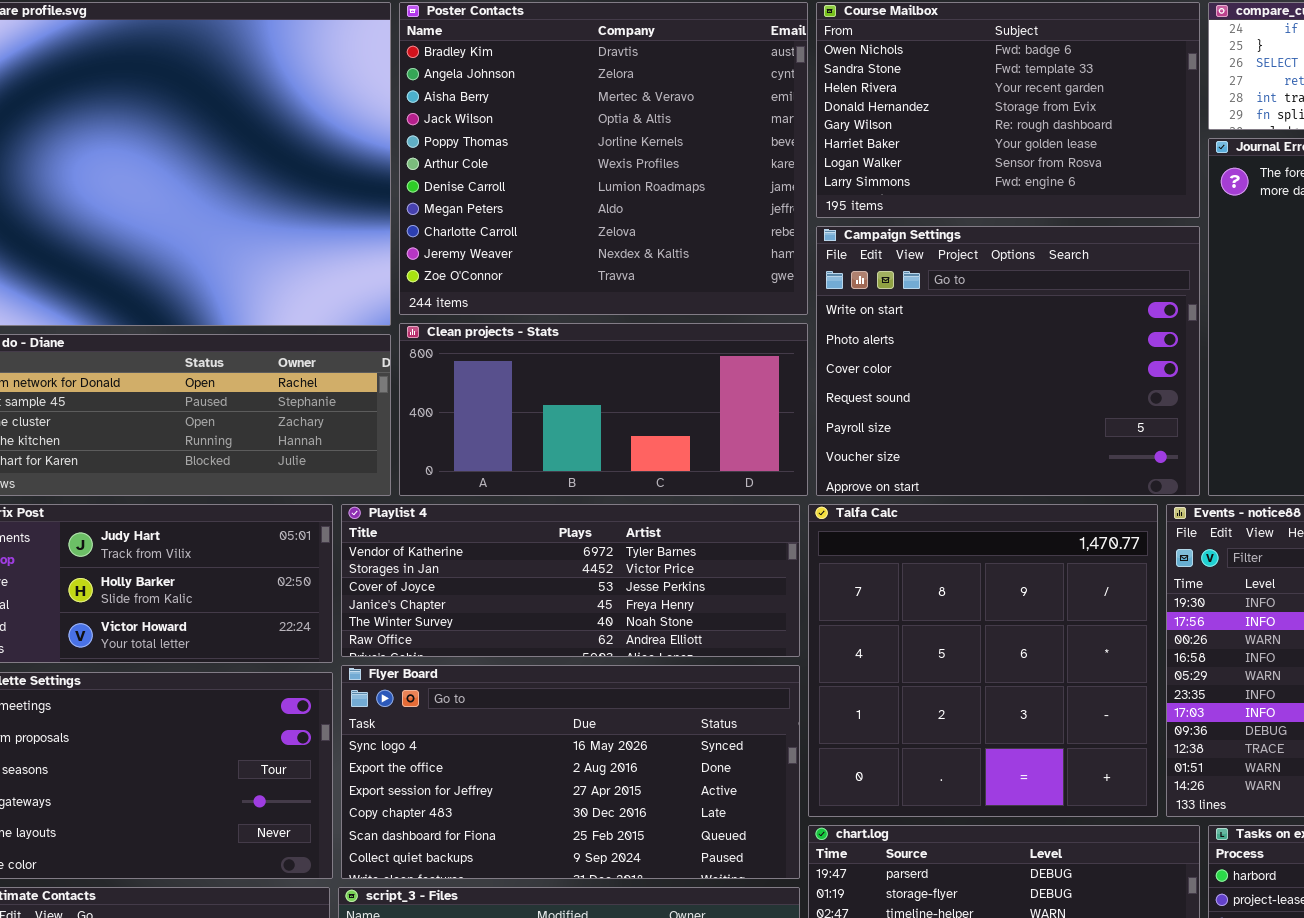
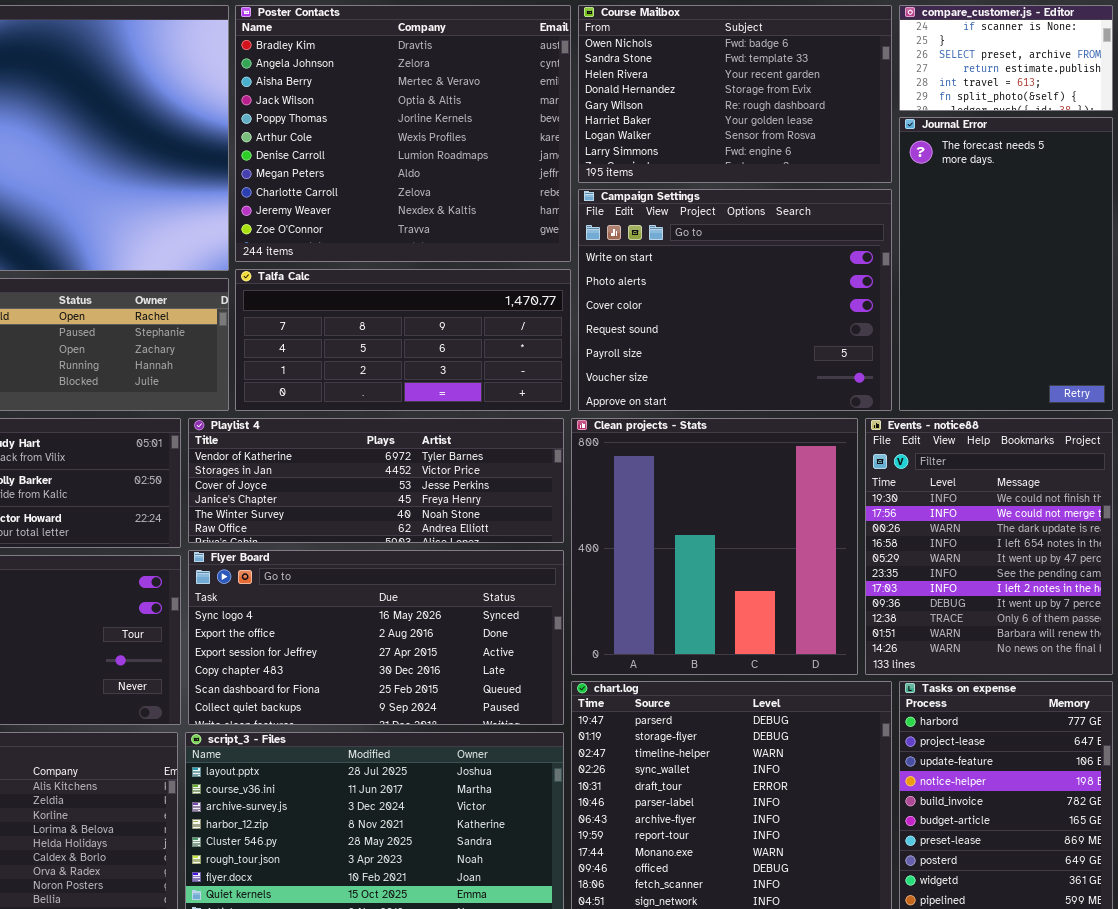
Clean projects - Stats: [399,323,808,496] -> [571,418,858,675], moved, resized
Talfa Calc: [808,504,1158,817] -> [235,269,571,411], moved, resized

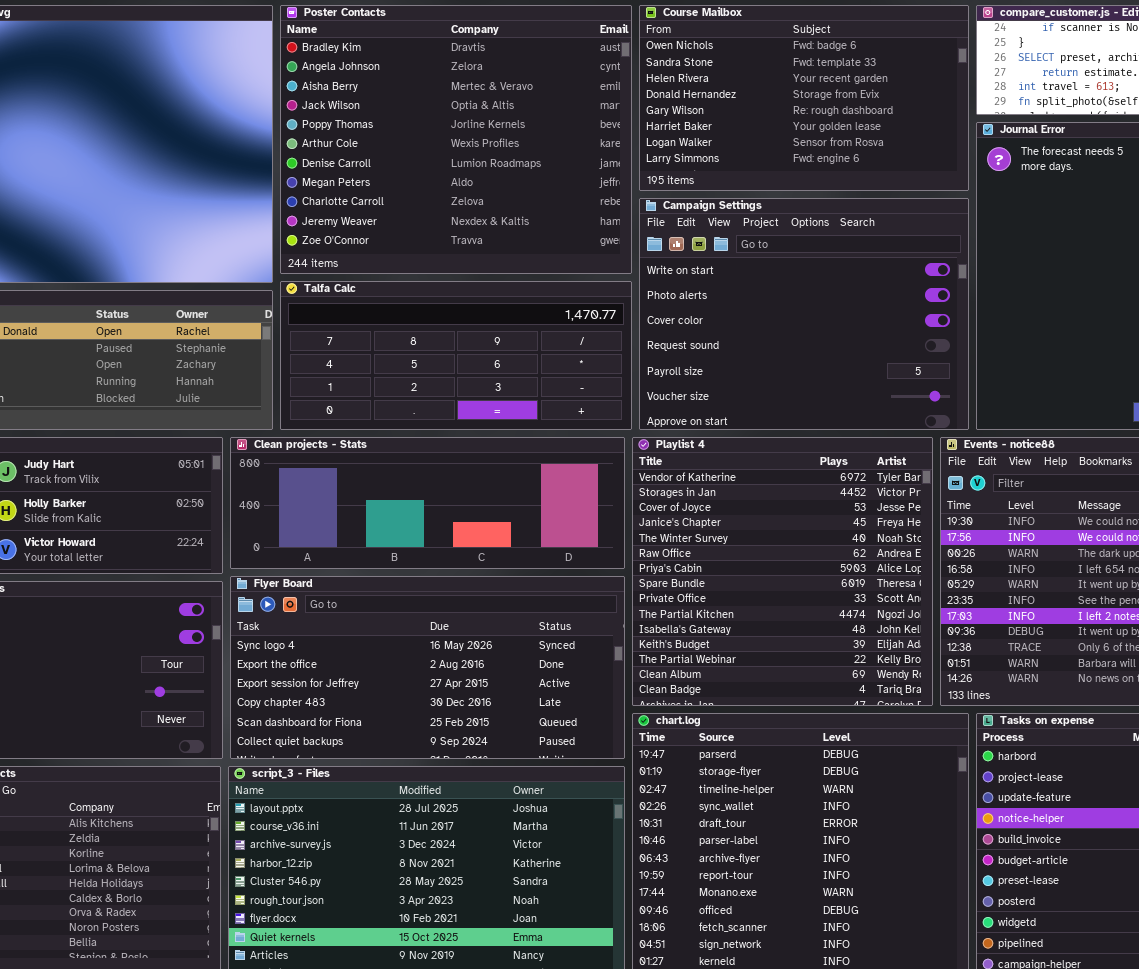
Playlist 4: [188,418,564,543] -> [632,437,933,706], moved, resized
Clean projects - Stats: [571,418,858,675] -> [230,437,625,569], moved, resized

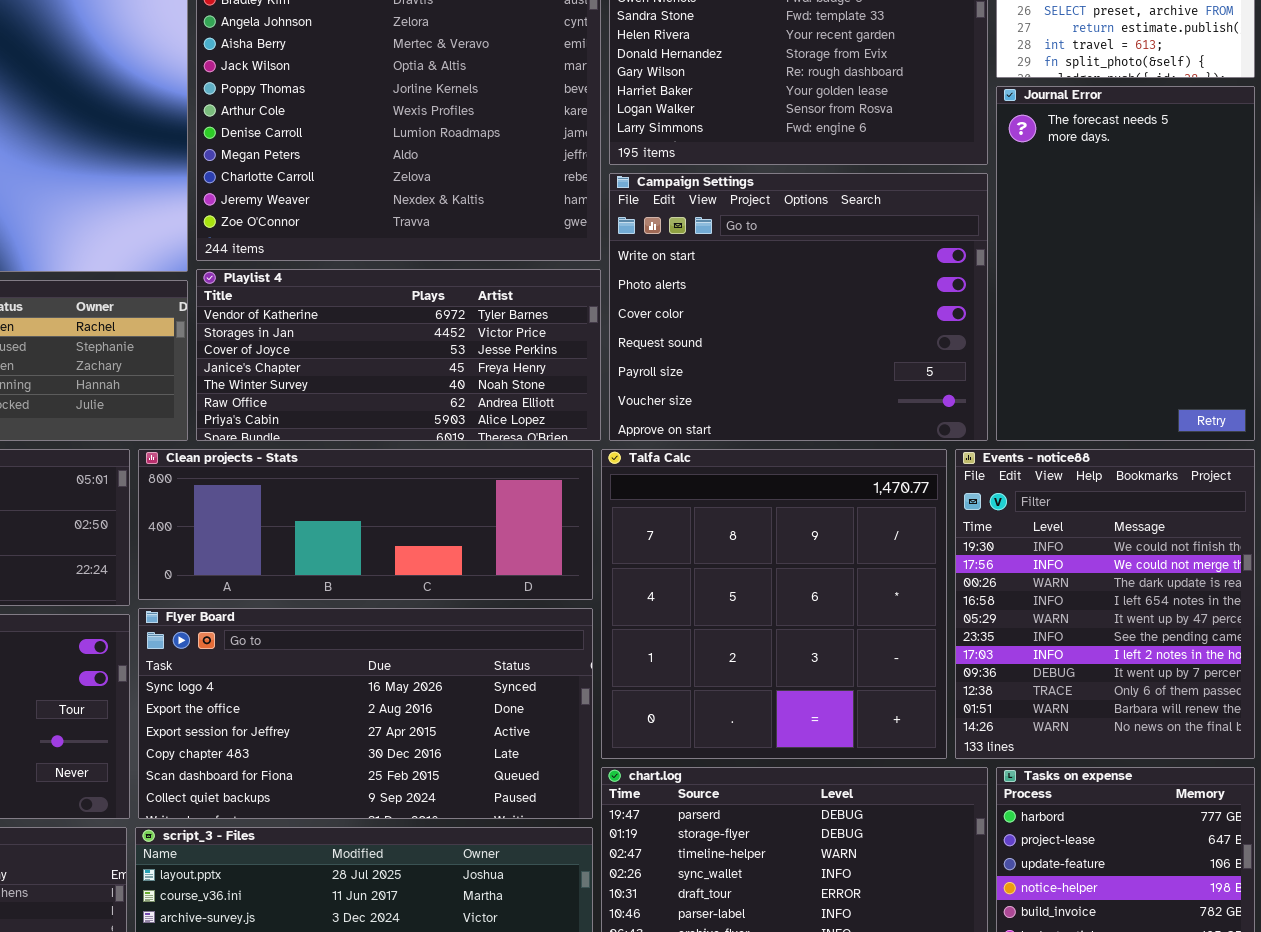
Talfa Calc: [280,281,632,430] -> [601,449,947,759], moved, resized
Playlist 4: [632,437,933,706] -> [196,269,601,441], moved, resized

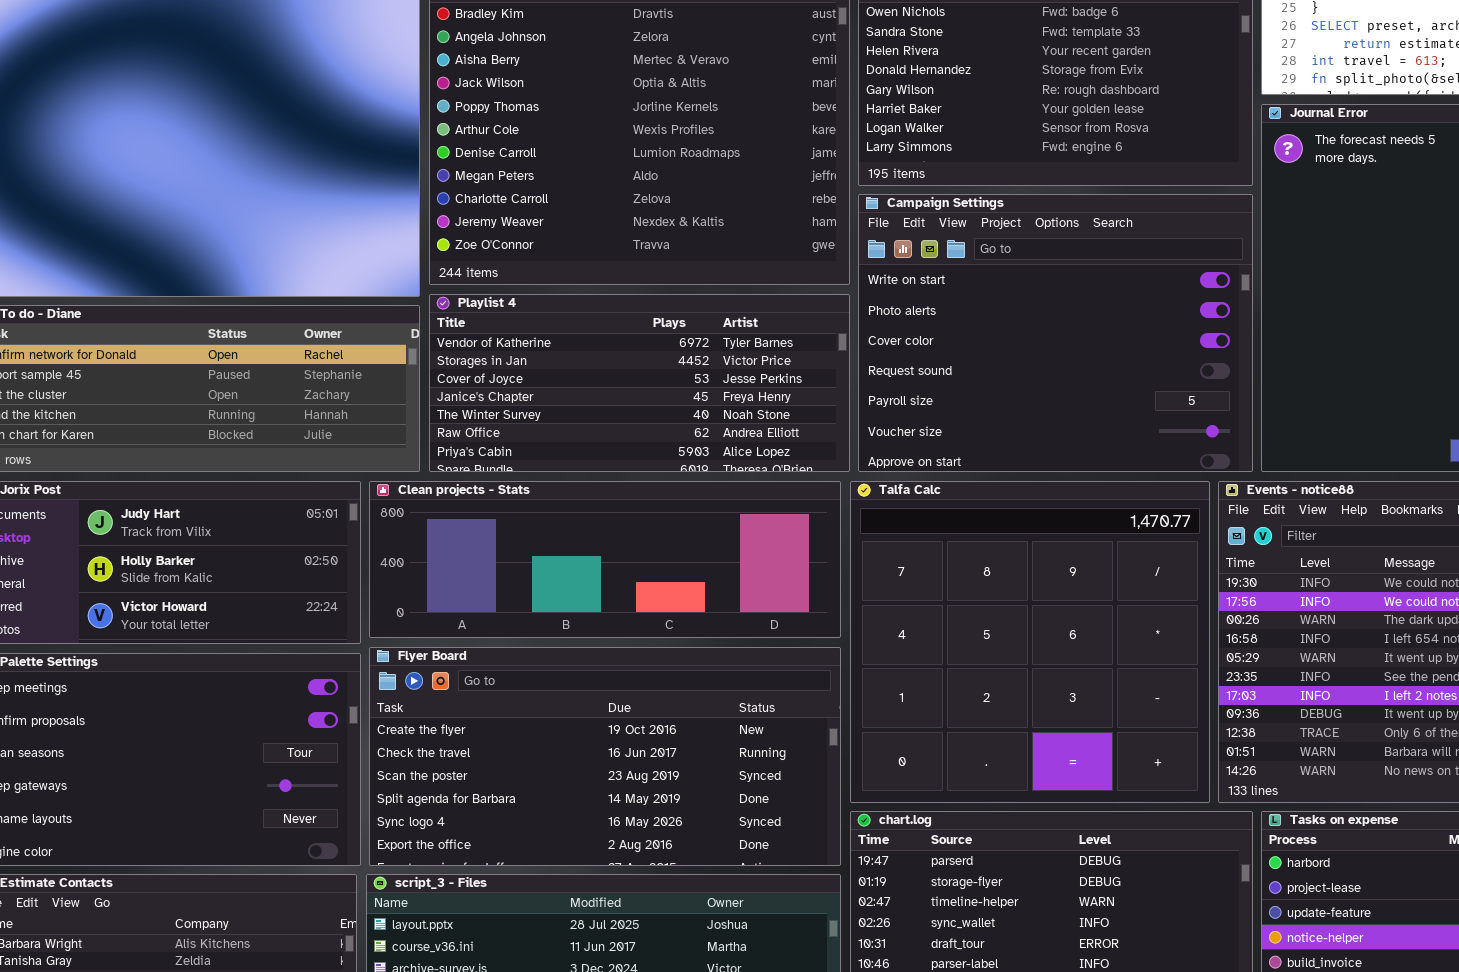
Flyer Board: [138,608,593,819] -> [369,647,841,866], scrolled up 4 rows

